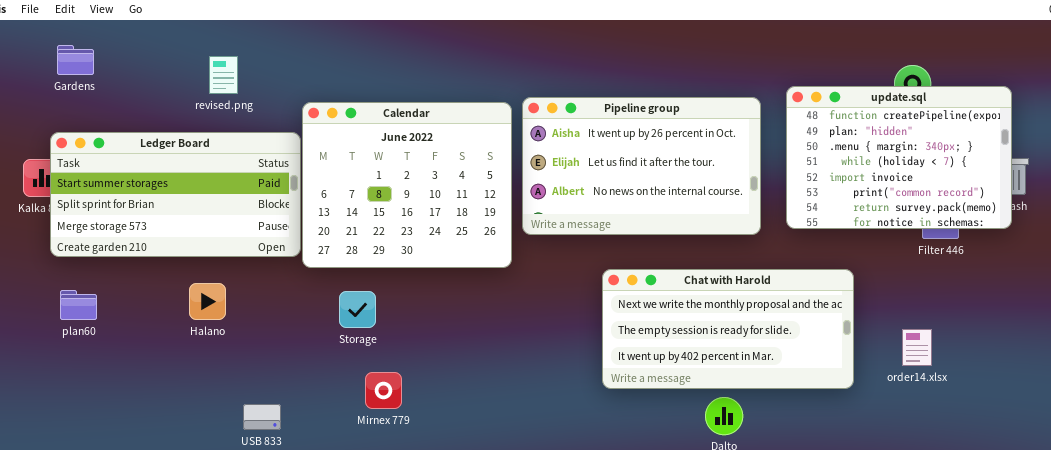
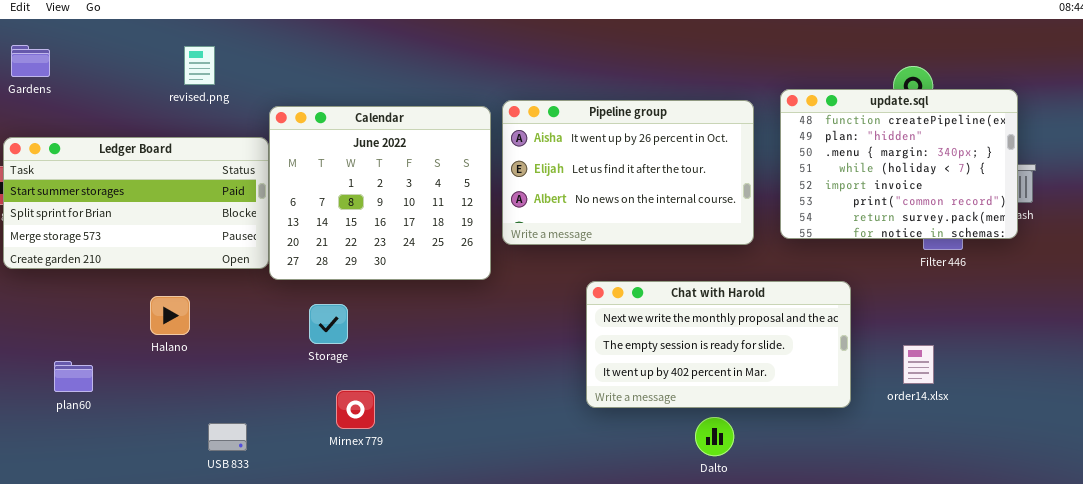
revised.png: [209,56,238,94] -> [184,46,215,85], moved
plan60: [60,290,97,320] -> [54,361,93,392], moved

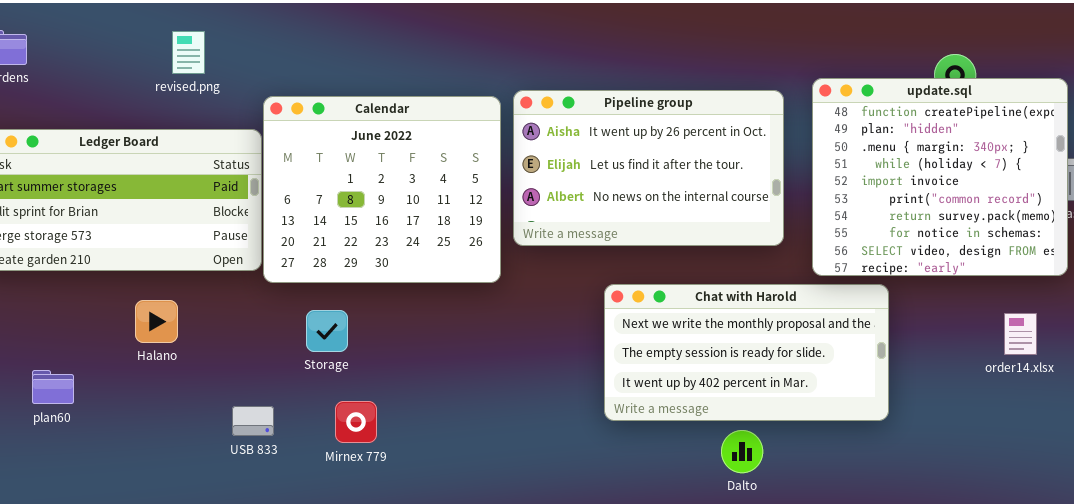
update.sql: [780,89,1018,239] -> [812,78,1068,276], resized
order14.xlsx: [903,345,934,384] -> [1004,313,1037,355], moved
USB 833: [208,423,247,451] -> [232,406,274,436], moved

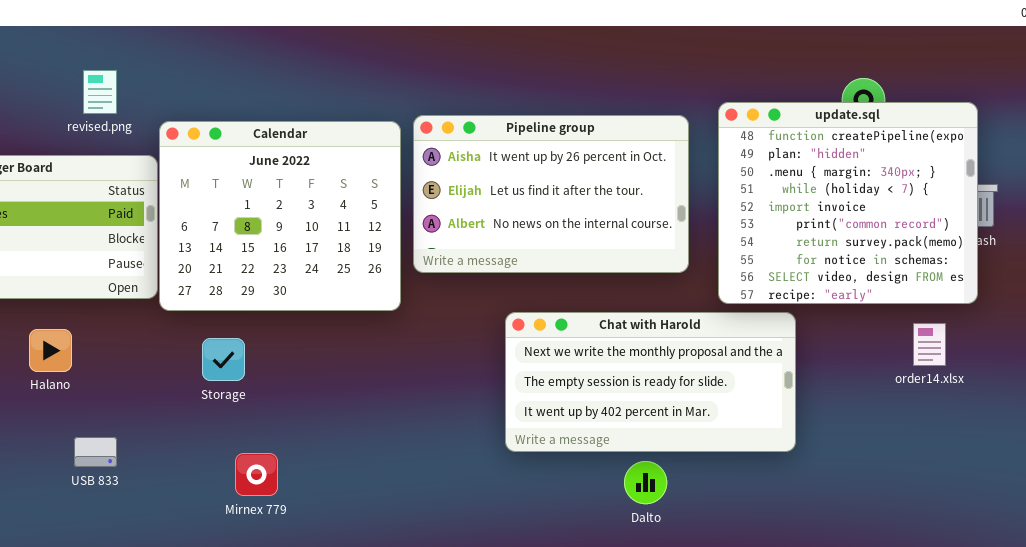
revised.png: [172,31,205,74] -> [83,70,117,114], moved
order14.xlsx: [1004,313,1037,355] -> [913,323,946,366], moved
Mirnex 779: [335,401,377,443] -> [235,453,278,496], moved
USB 833: [232,406,274,436] -> [74,437,117,467], moved

